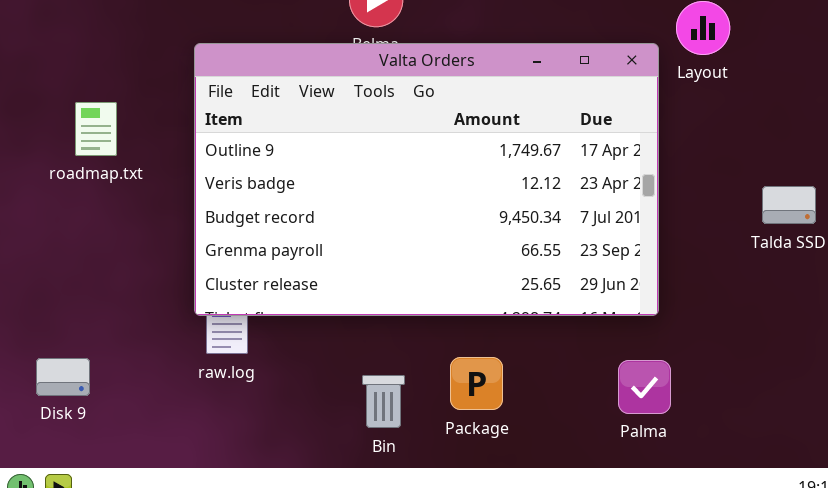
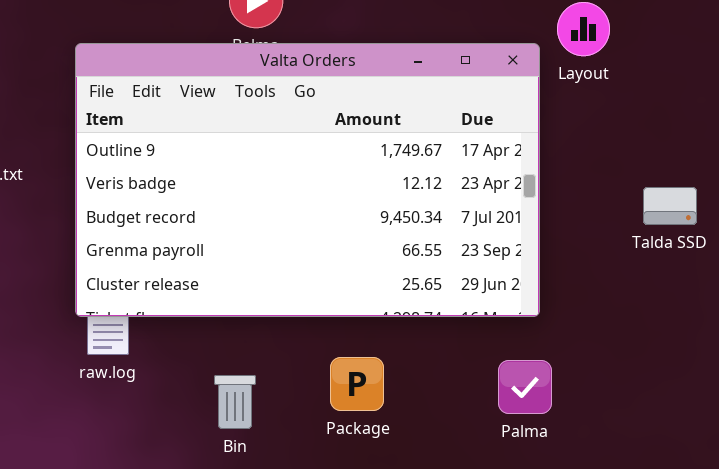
Bin: [362,375,405,428] -> [214,375,256,429], moved

